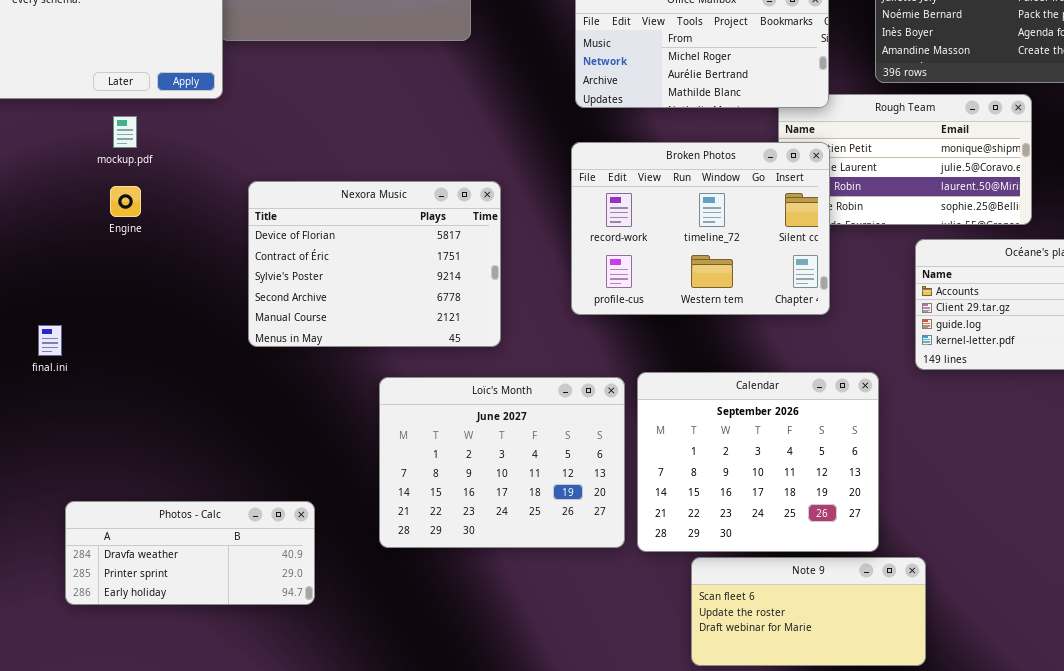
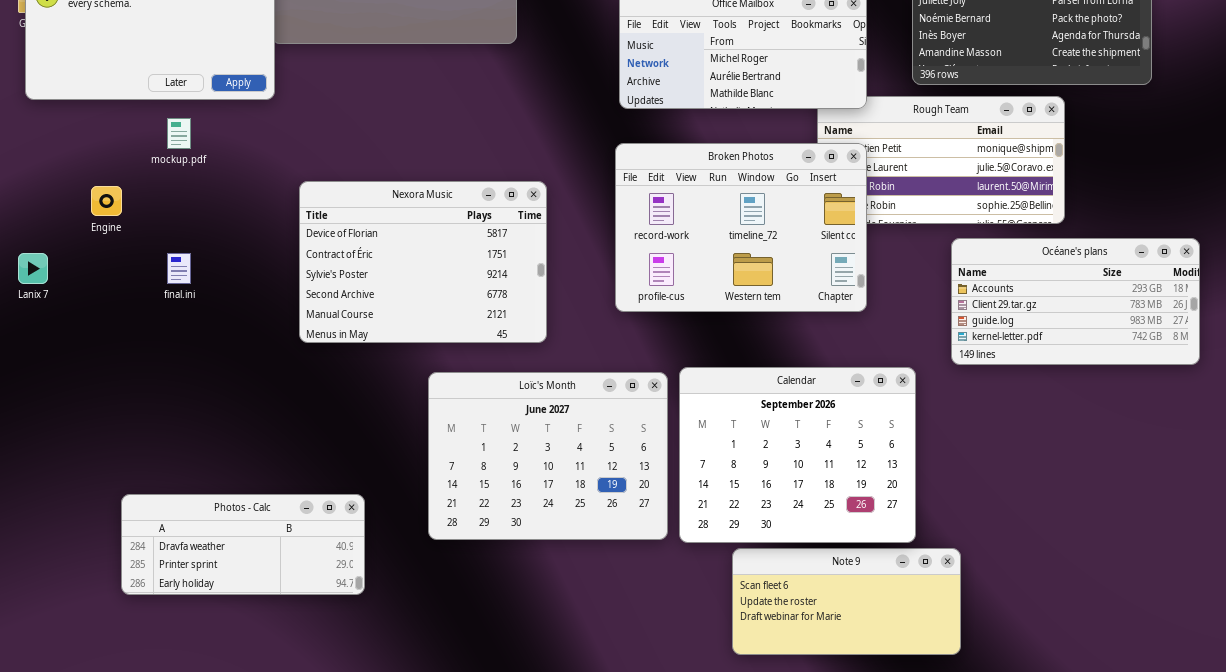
Engine: [110,186,141,217] -> [91,186,122,216], moved
final.ini: [38,325,62,356] -> [167,253,191,284], moved

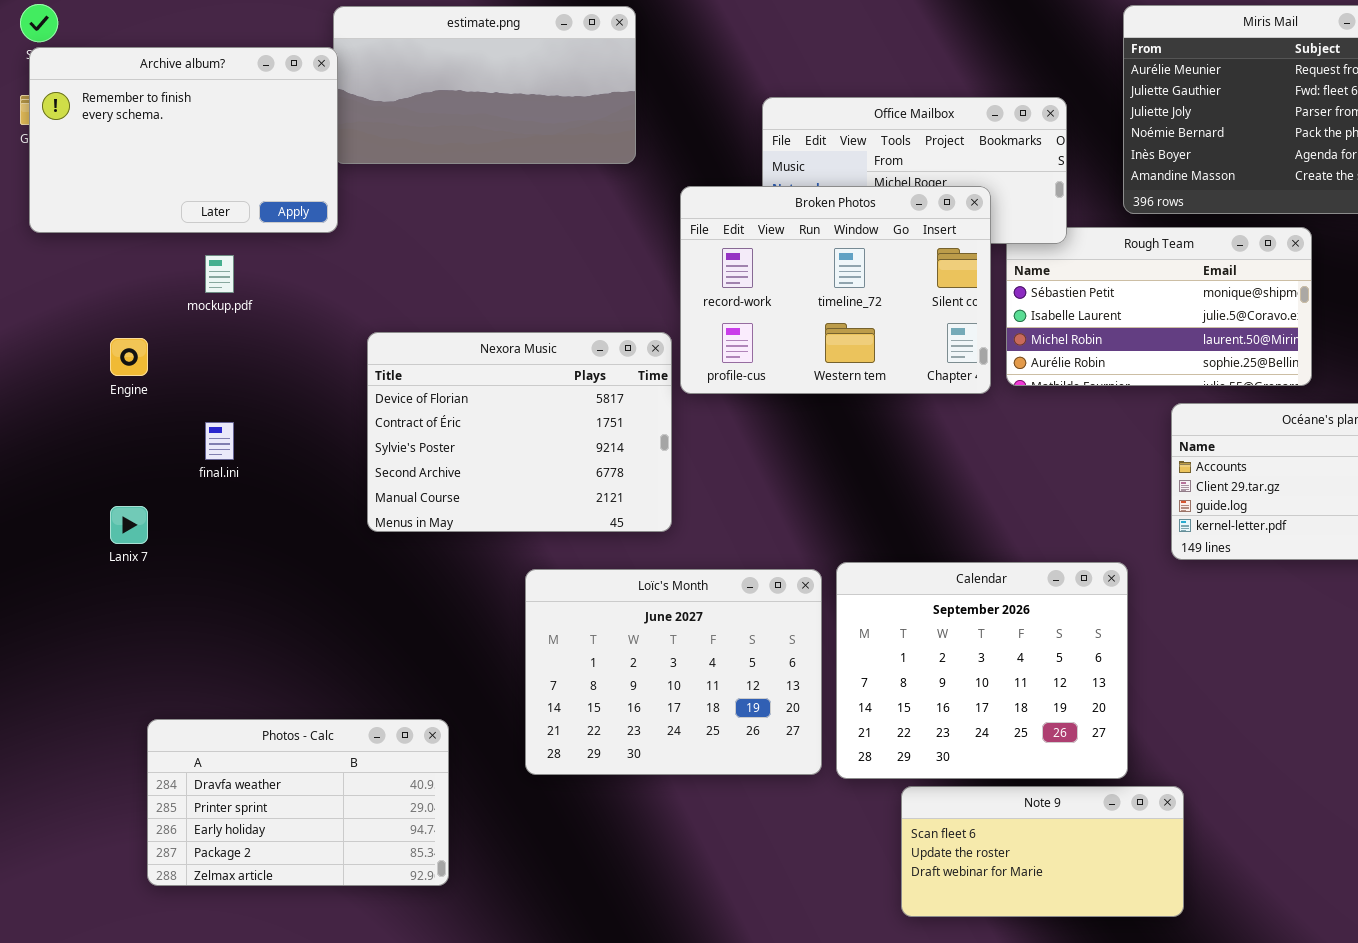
Broken Photos: [615,143,867,312] -> [680,186,991,394], moved
Lanix 7: [18,253,48,284] -> [110,506,148,544], moved
Photos - Calc: [121,494,365,595] -> [147,719,449,886], resized

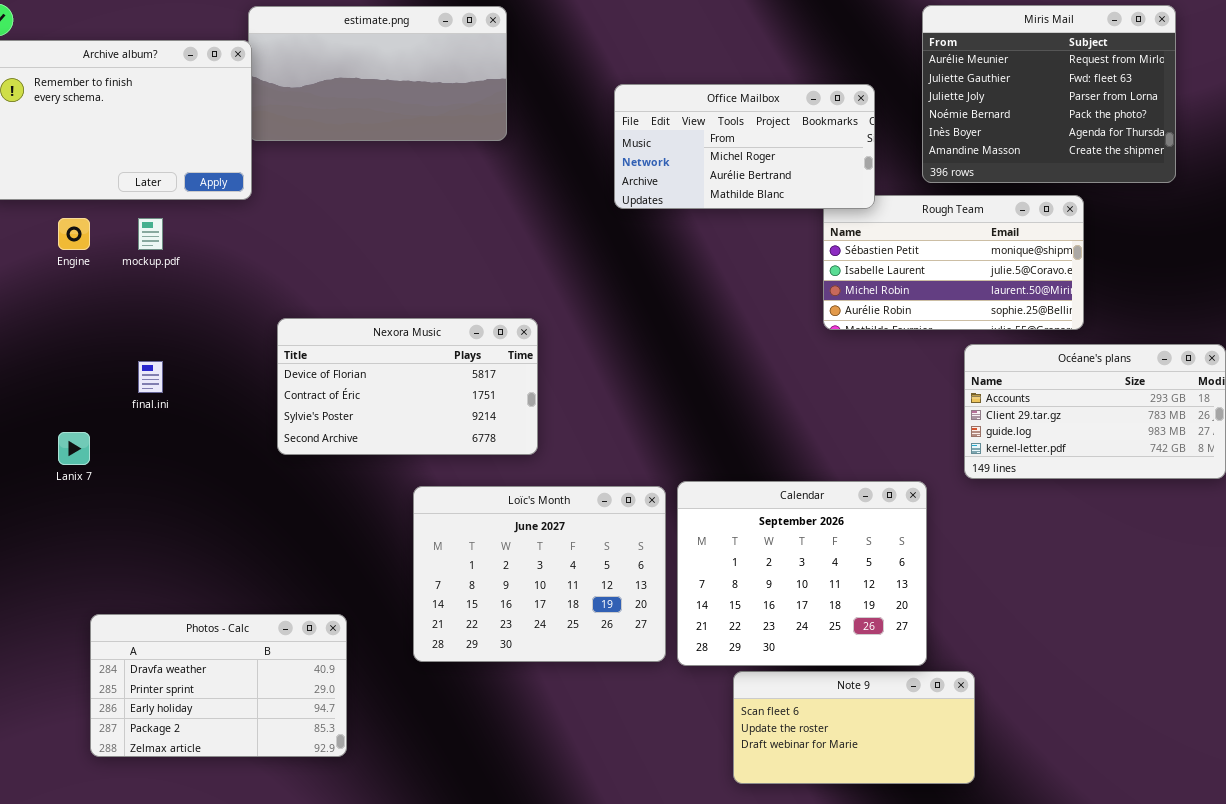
Broken Photos: [680,186,991,394] -> none, closed
Nexora Music: [367,332,672,532] -> [277,318,538,455], resized
Engine: [110,338,148,376] -> [58,218,90,250], moved

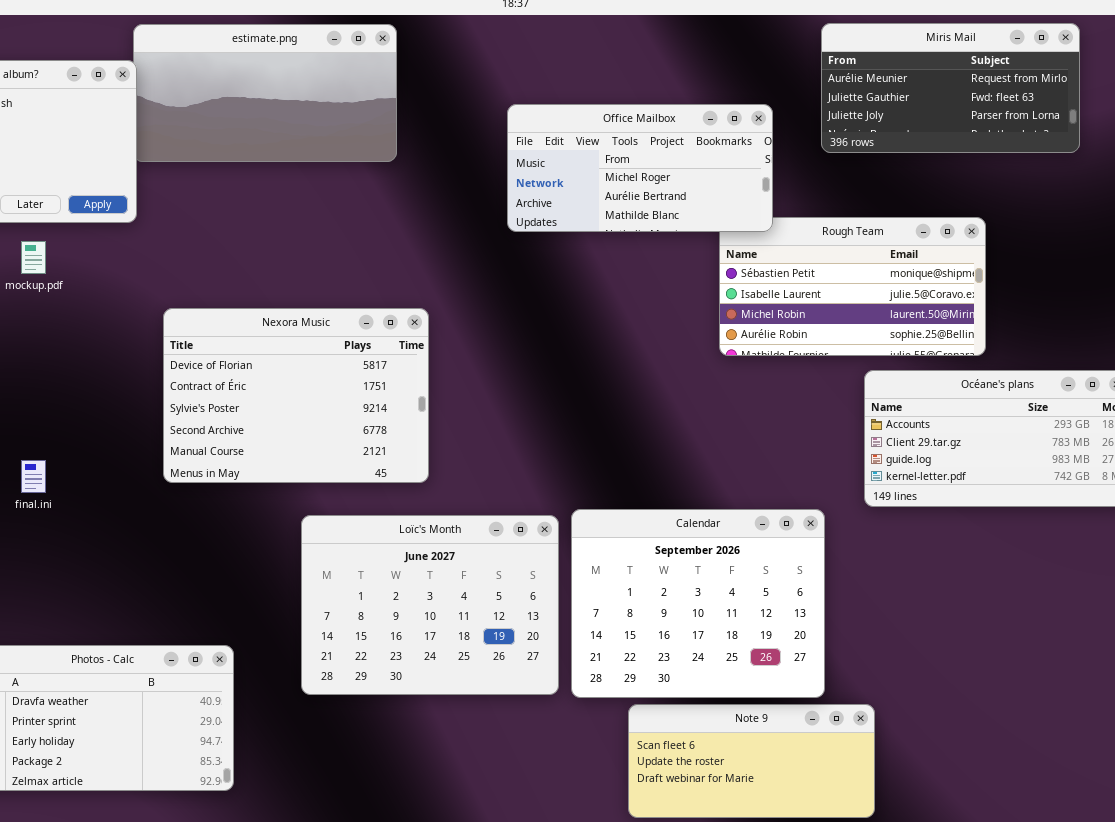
Miris Mail: [922,5,1176,183] -> [821,23,1080,153], resized
Nexora Music: [277,318,538,455] -> [163,308,429,483], resized
final.ini: [138,361,163,393] -> [21,460,46,493], moved

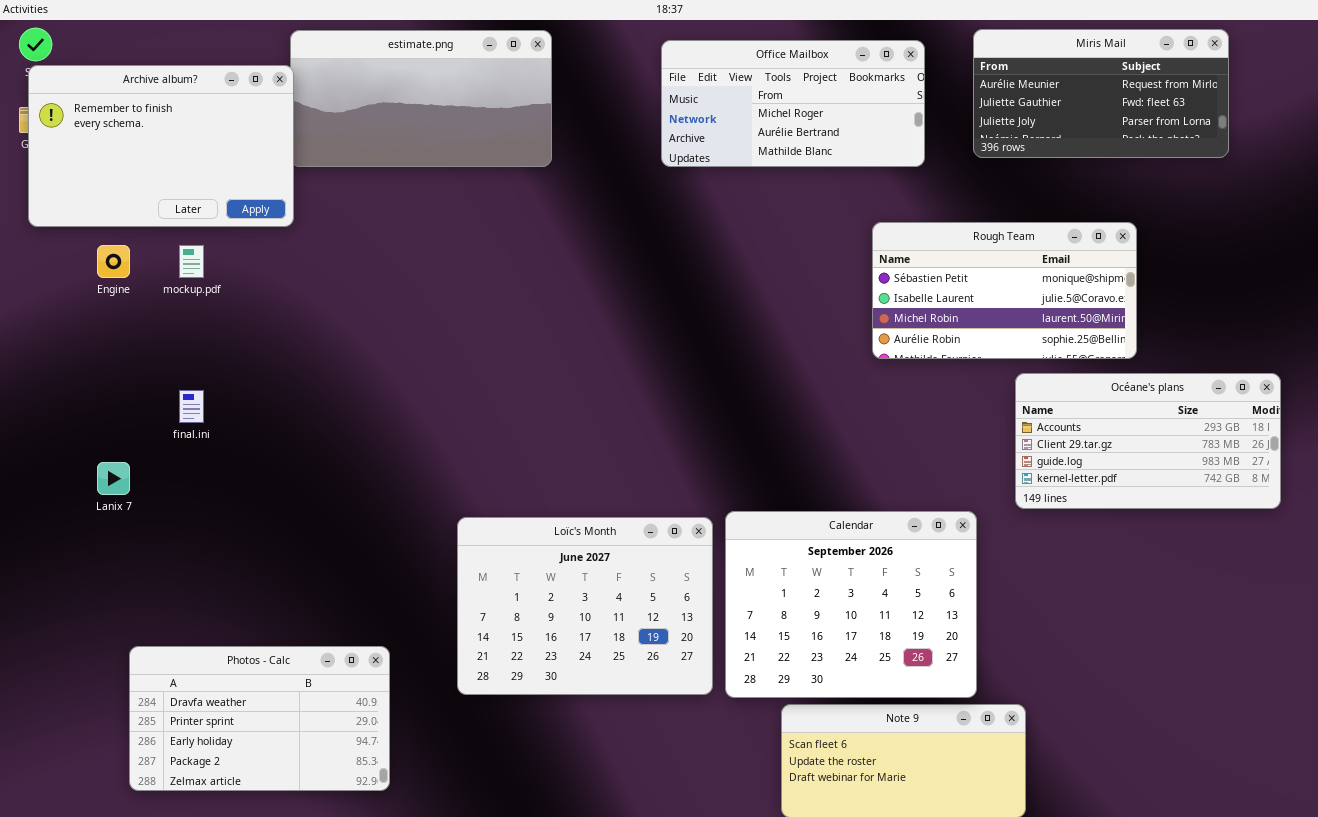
Office Mailbox: [507,104,773,232] -> [661,40,925,167], moved
Nexora Music: [163,308,429,483] -> none, closed
final.ini: [21,460,46,493] -> [179,390,204,423], moved

